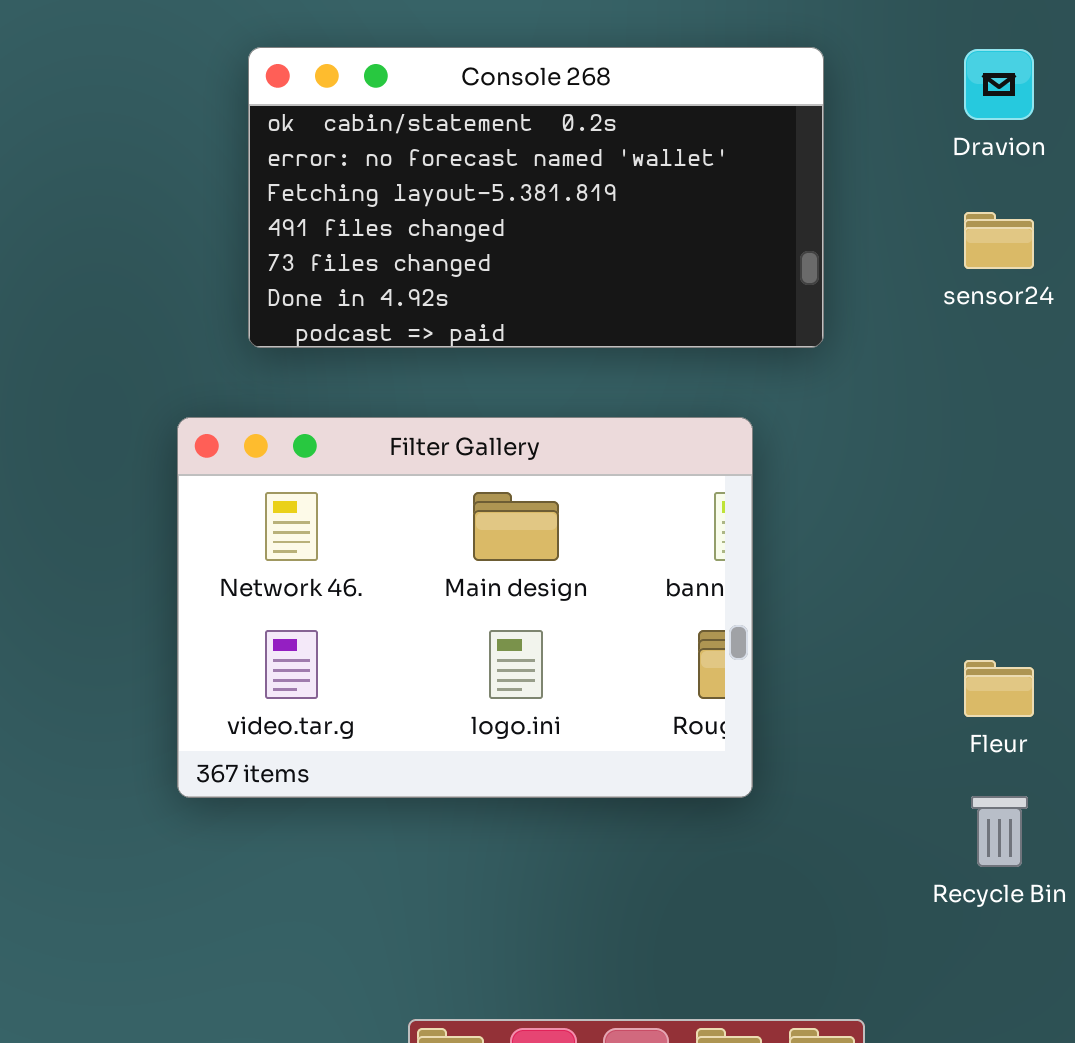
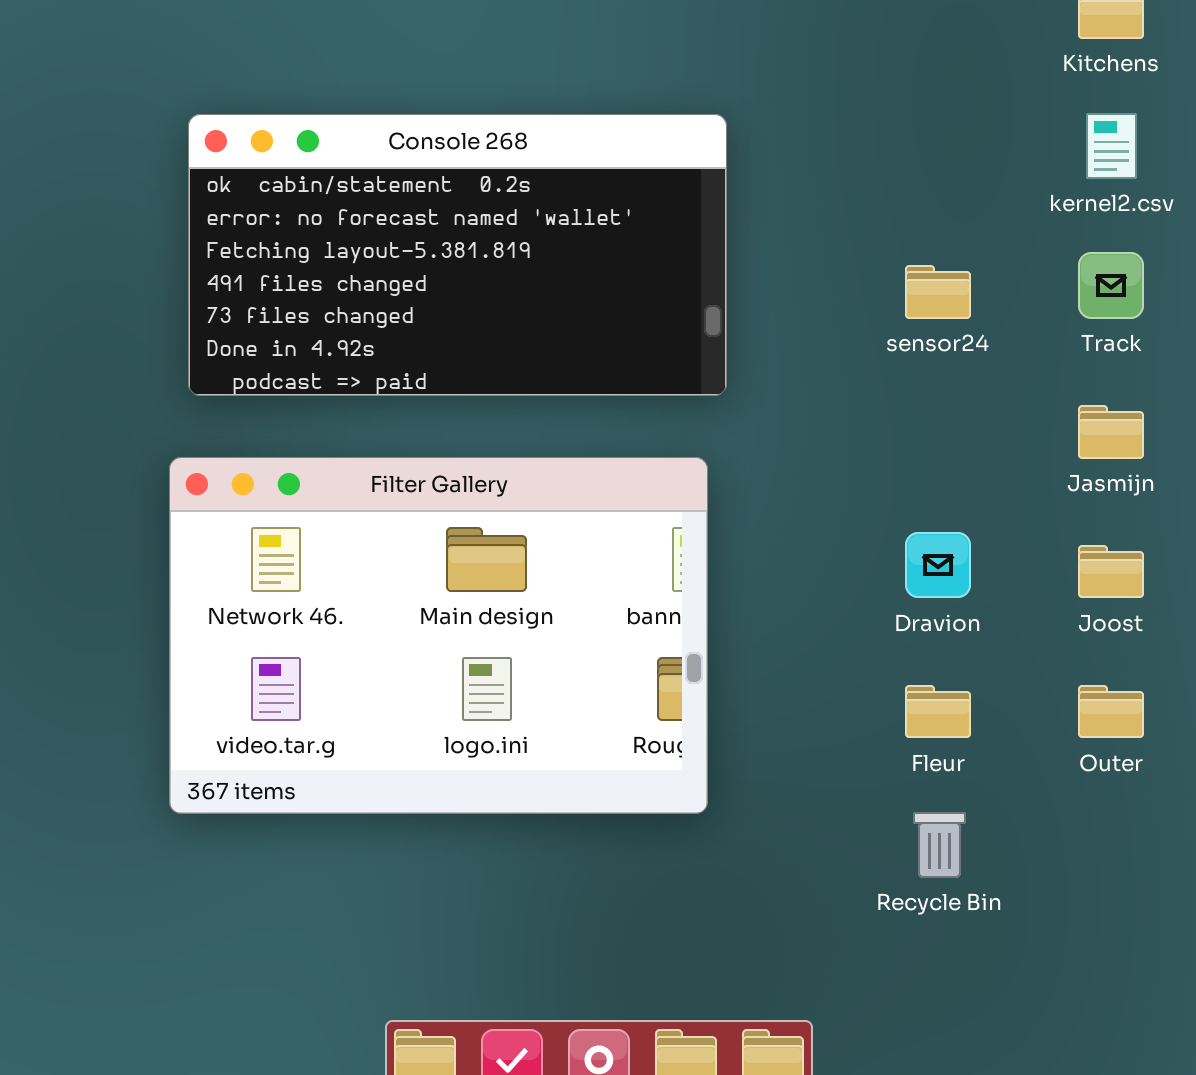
Console 268: [248,47,824,348] -> [188,114,727,396], moved
Dravion: [964,49,1034,120] -> [905,532,971,598], moved

